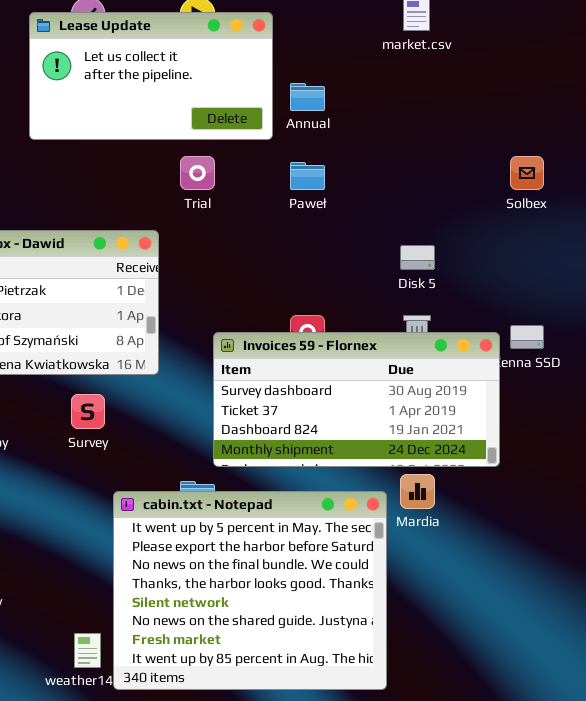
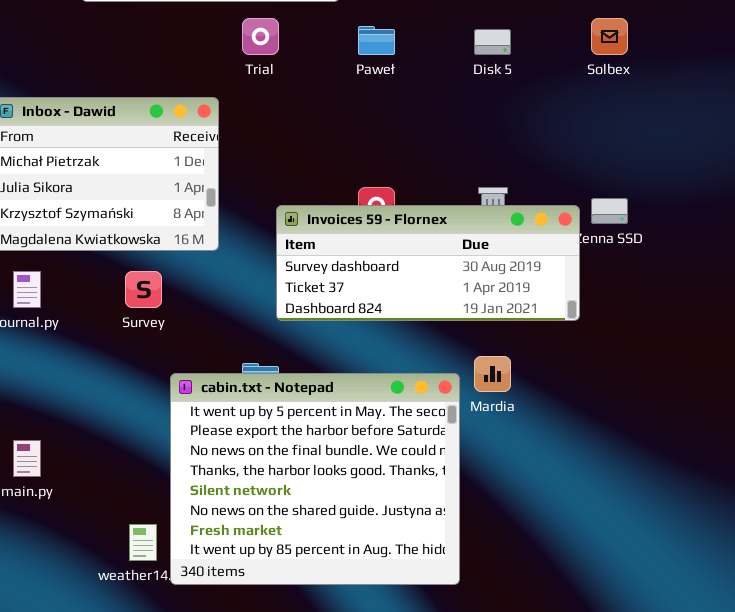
Disk 5: [400,245,435,270] -> [474,29,511,55], moved
Invoices 59 - Flornex: [213,332,500,467] -> [276,205,580,321], resized

